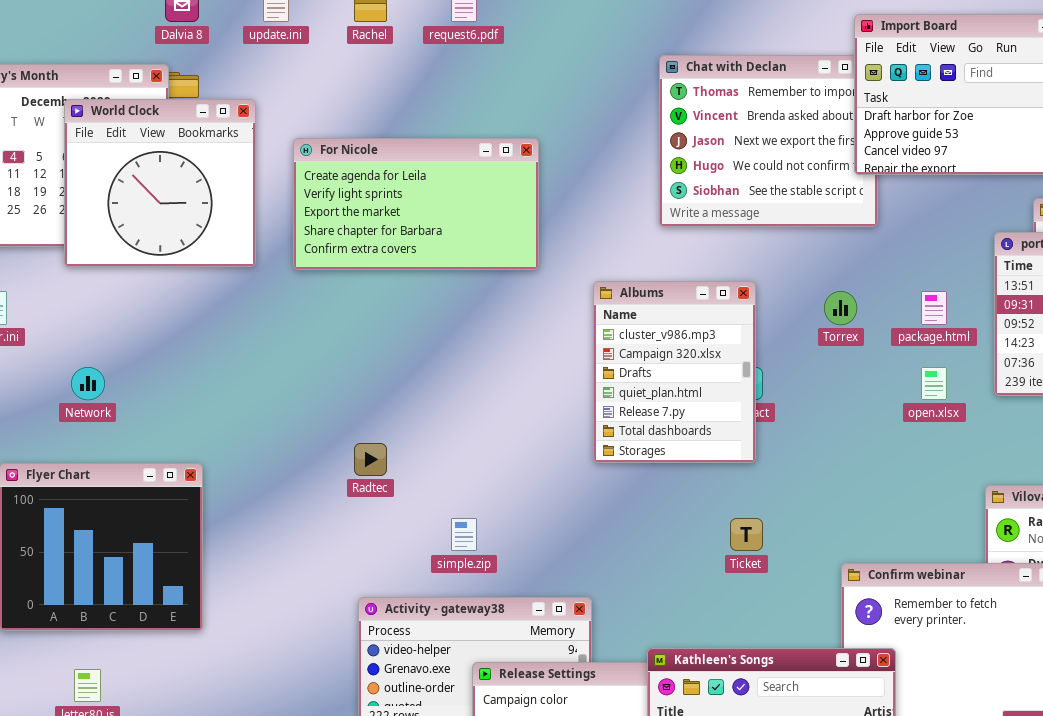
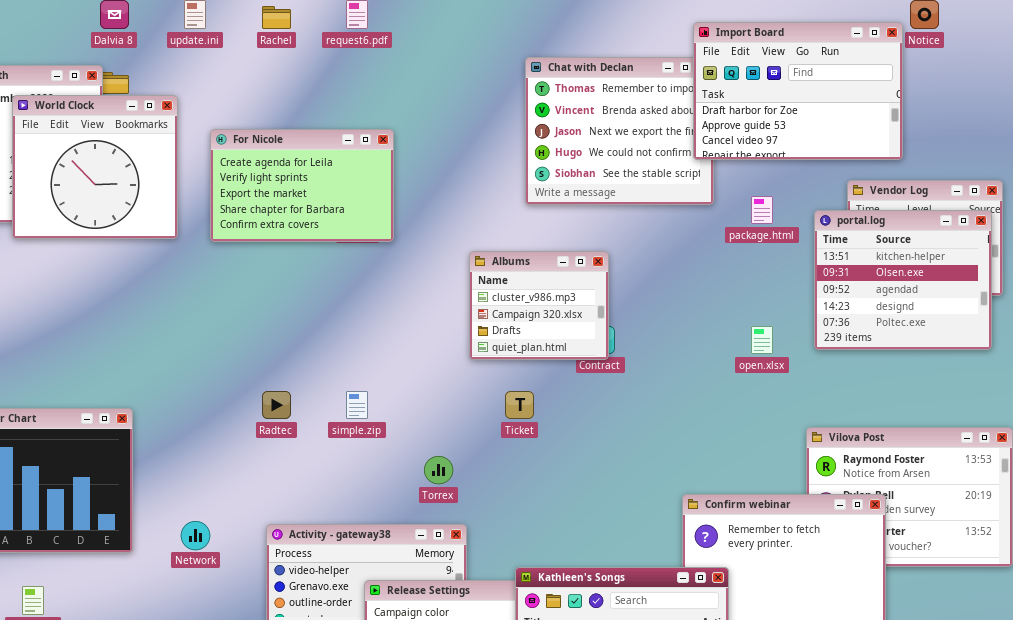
For Nicole: [293,138,539,270] -> [210,129,394,242], resized
Albums: [593,281,756,463] -> [469,251,609,360], resized
Torrex: [824,291,857,325] -> [424,456,453,484], moved
package.html: [921,291,947,325] -> [751,196,773,224], moved
Network: [71,367,105,400] -> [181,521,210,550], moved
simple.zip: [451,518,477,551] -> [346,391,368,419], moved
Ticket: [730,518,763,551] -> [505,391,534,419], moved

